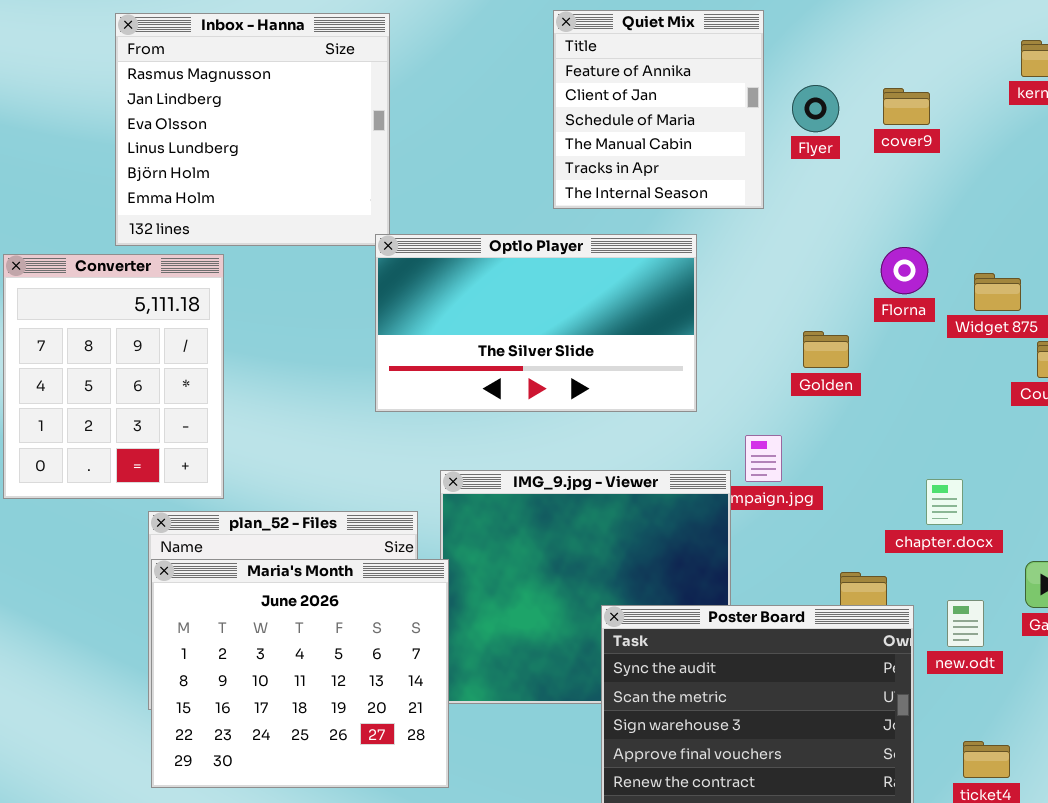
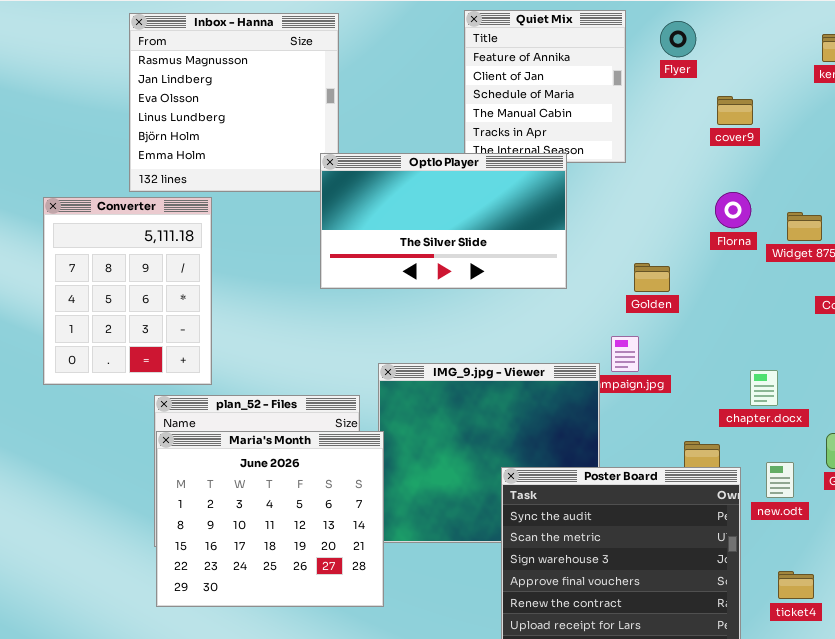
Flyer: [792,85,839,132] -> [660,21,696,57], moved
cover9: [883,88,930,125] -> [717,96,753,125], moved
Optlo Player: [375,234,697,412] -> [320,153,567,289], moved
Golden: [803,331,849,368] -> [634,263,670,292], moved

